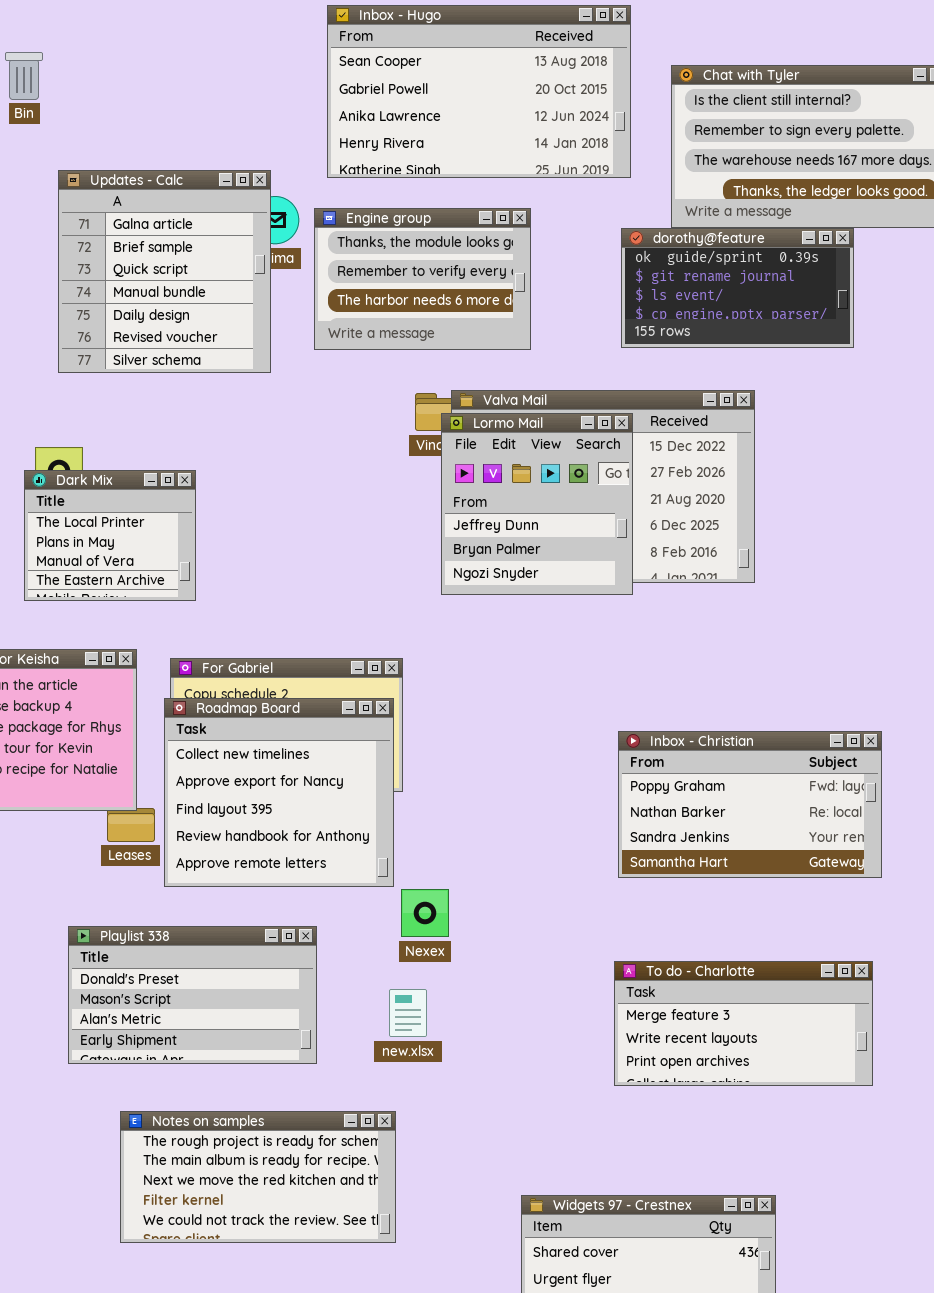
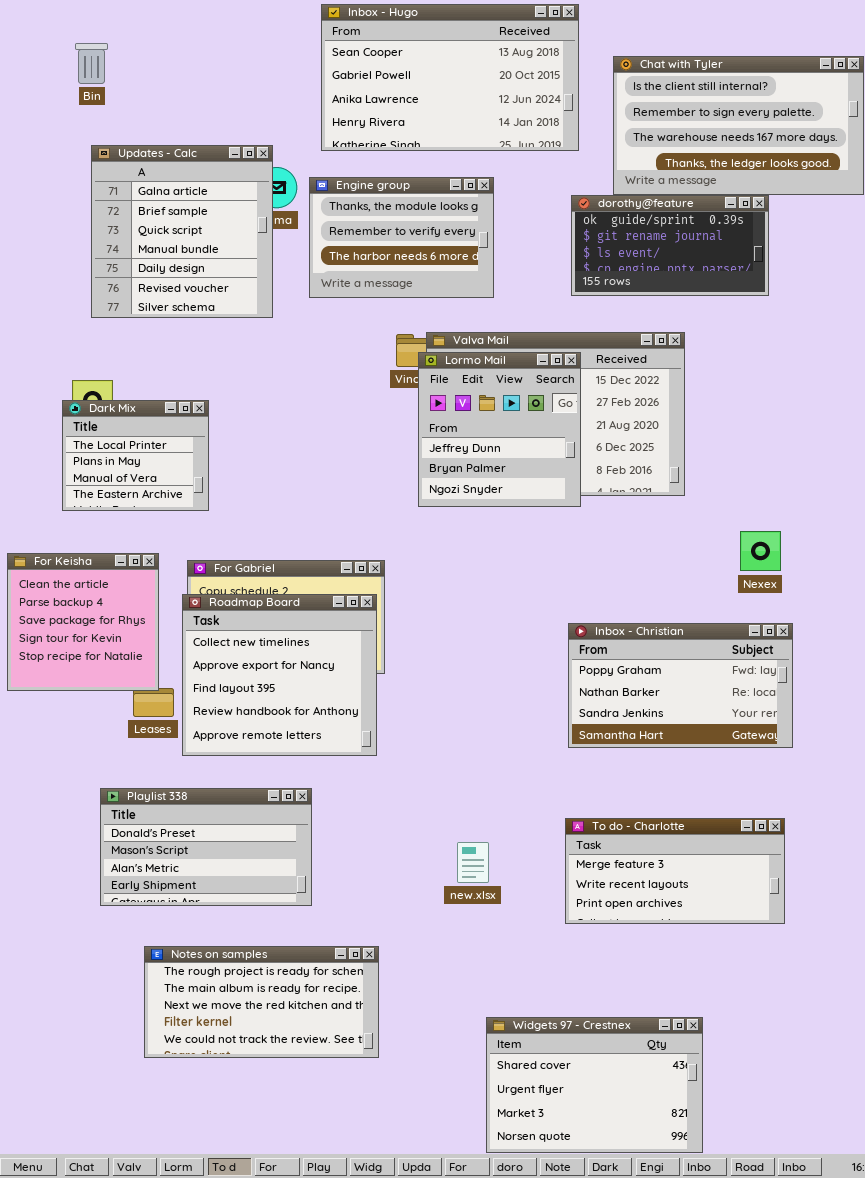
Bin: [5,52,43,100] -> [75,43,108,84], moved
Nexex: [401,889,449,937] -> [740,531,781,571], moved
new.xlsx: [389,989,427,1037] -> [457,842,489,883], moved

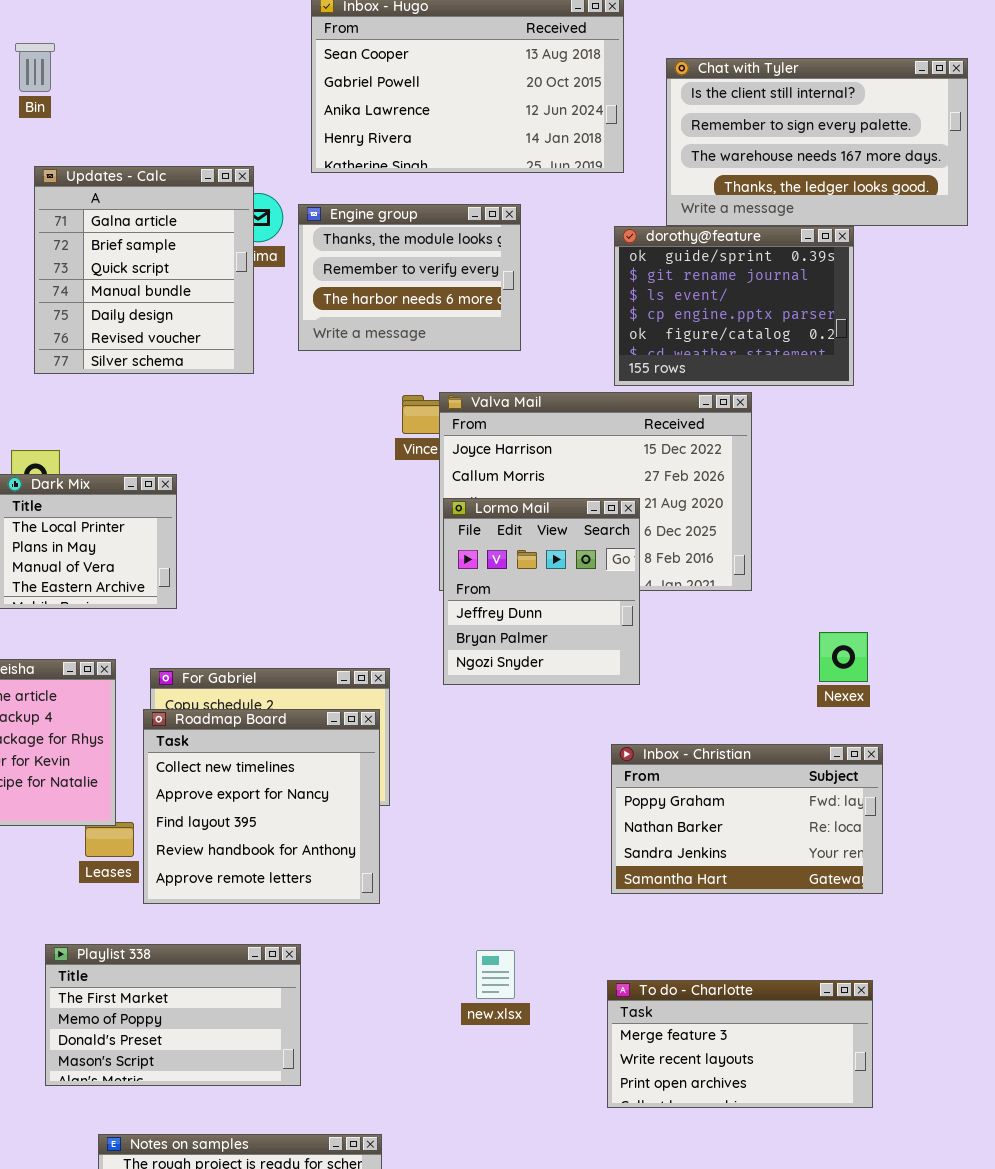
dorothy@feature: [571,195,769,296] -> [614,226,854,386], resized
Lormo Mail: [418,352,581,507] -> [443,498,640,685], moved
Playlist 338: [100,788,312,906] -> [45,944,301,1086], scrolled up 2 rows
new.xlsx: [457,842,489,883] -> [476,950,515,999], moved

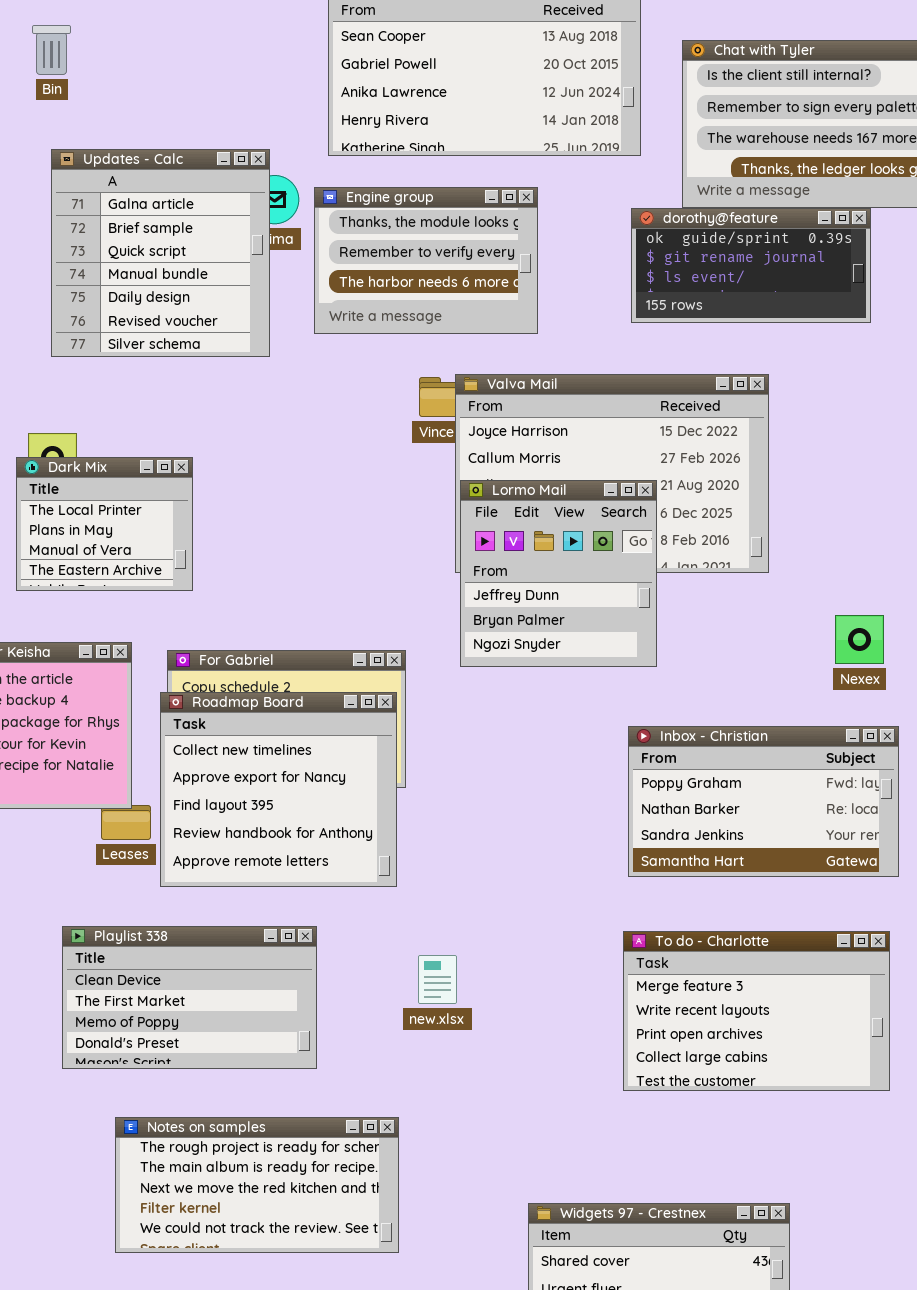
dorothy@feature: [614,226,854,386] -> [631,208,871,323], resized
Playlist 338: [45,944,301,1086] -> [62,926,317,1069], scrolled up 1 row
new.xlsx: [476,950,515,999] -> [418,955,457,1004], moved
To do - Charlotte: [607,980,873,1108] -> [623,931,890,1091], resized

